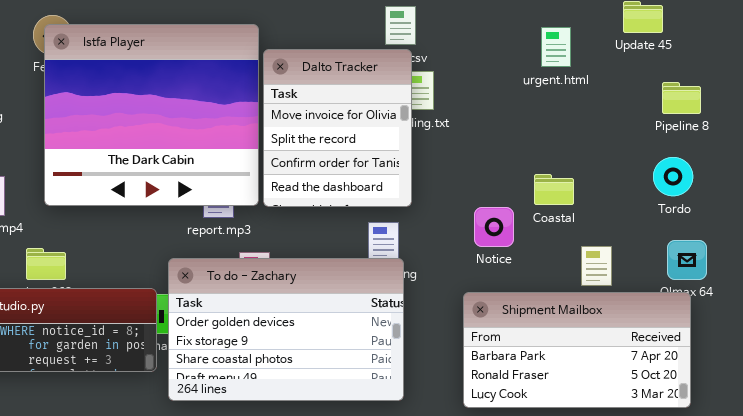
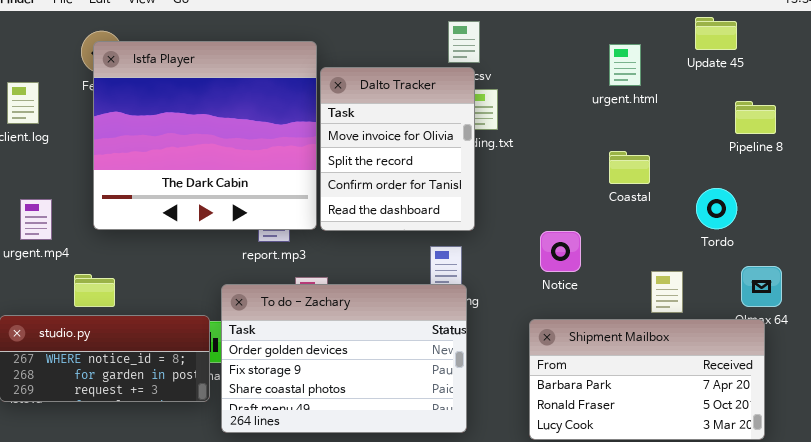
Tordo: [653,157,693,196] -> [696,188,737,229], moved
Coastal: [534,174,574,205] -> [609,151,650,184], moved

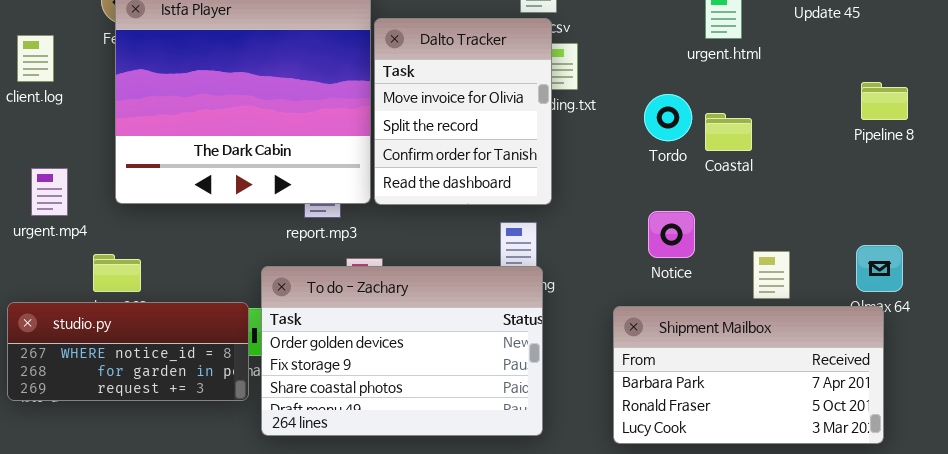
Pipeline 8: [735,101,776,134] -> [861,82,908,120], moved
Tordo: [696,188,737,229] -> [644,94,692,141], moved
Notice: [540,231,581,272] -> [648,211,695,258], moved

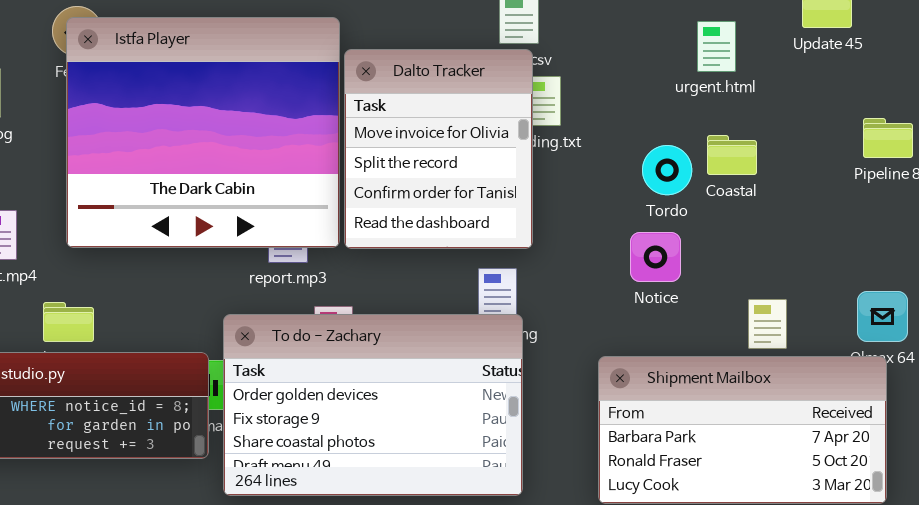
Tordo: [644,94,692,141] -> [642,145,692,195], moved
Coastal: [705,113,752,151] -> [707,135,757,175], moved
Notice: [648,211,695,258] -> [630,232,681,282], moved

